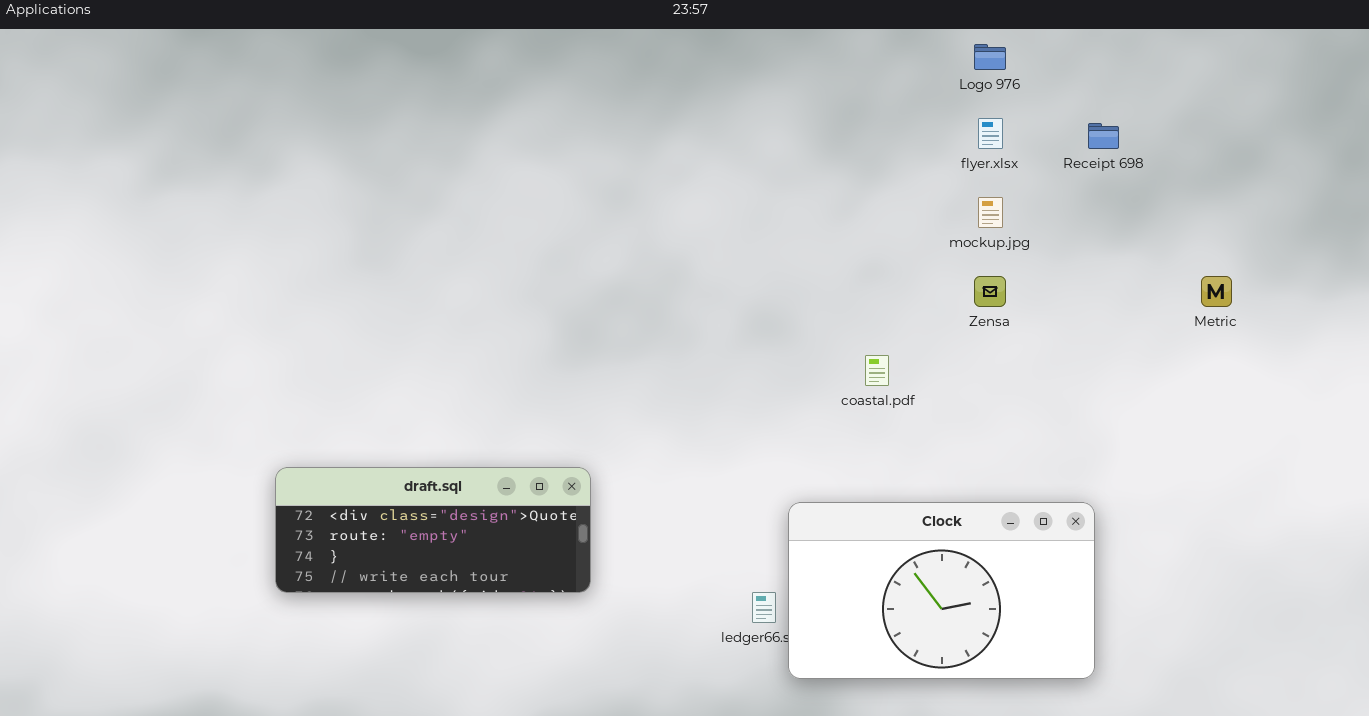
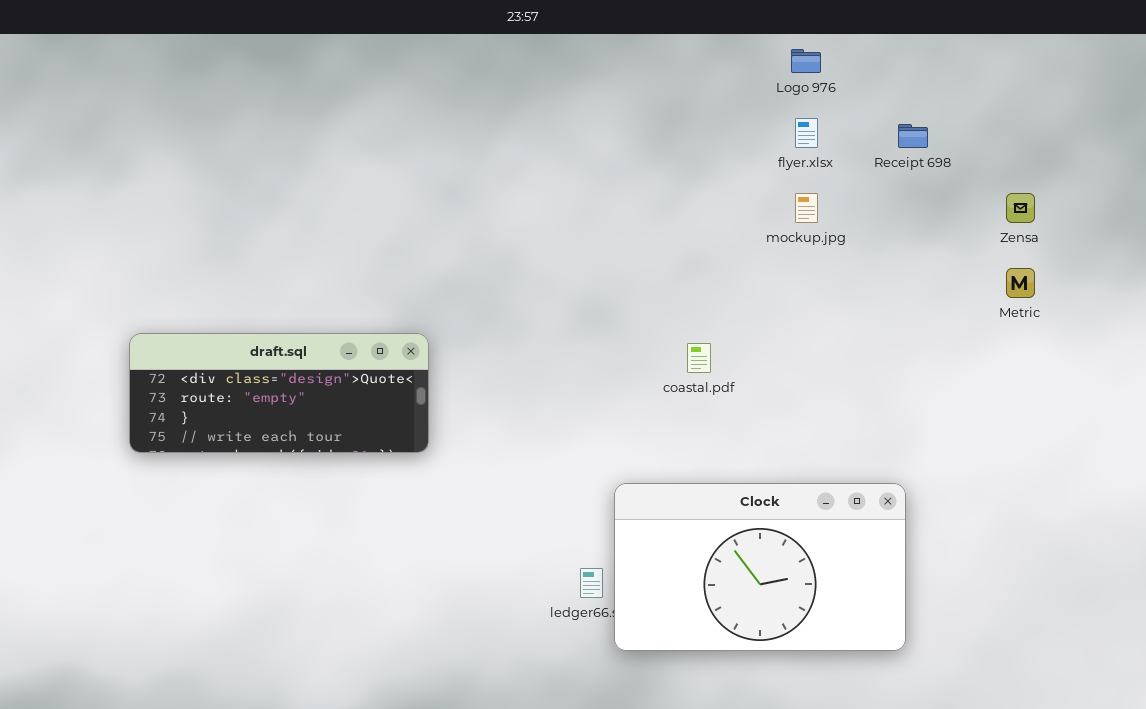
Zensa: [974,276,1006,307] -> [1006,193,1035,223], moved
draft.sql: [275,467,591,593] -> [129,333,429,453], moved

